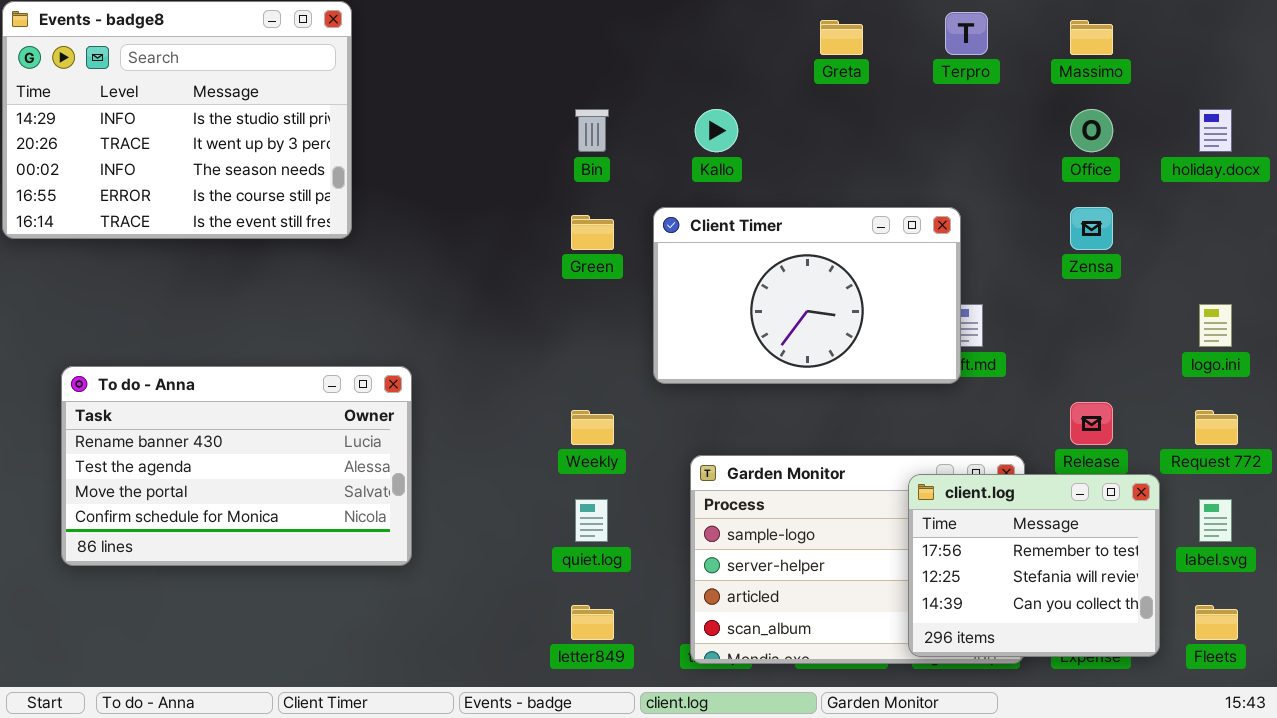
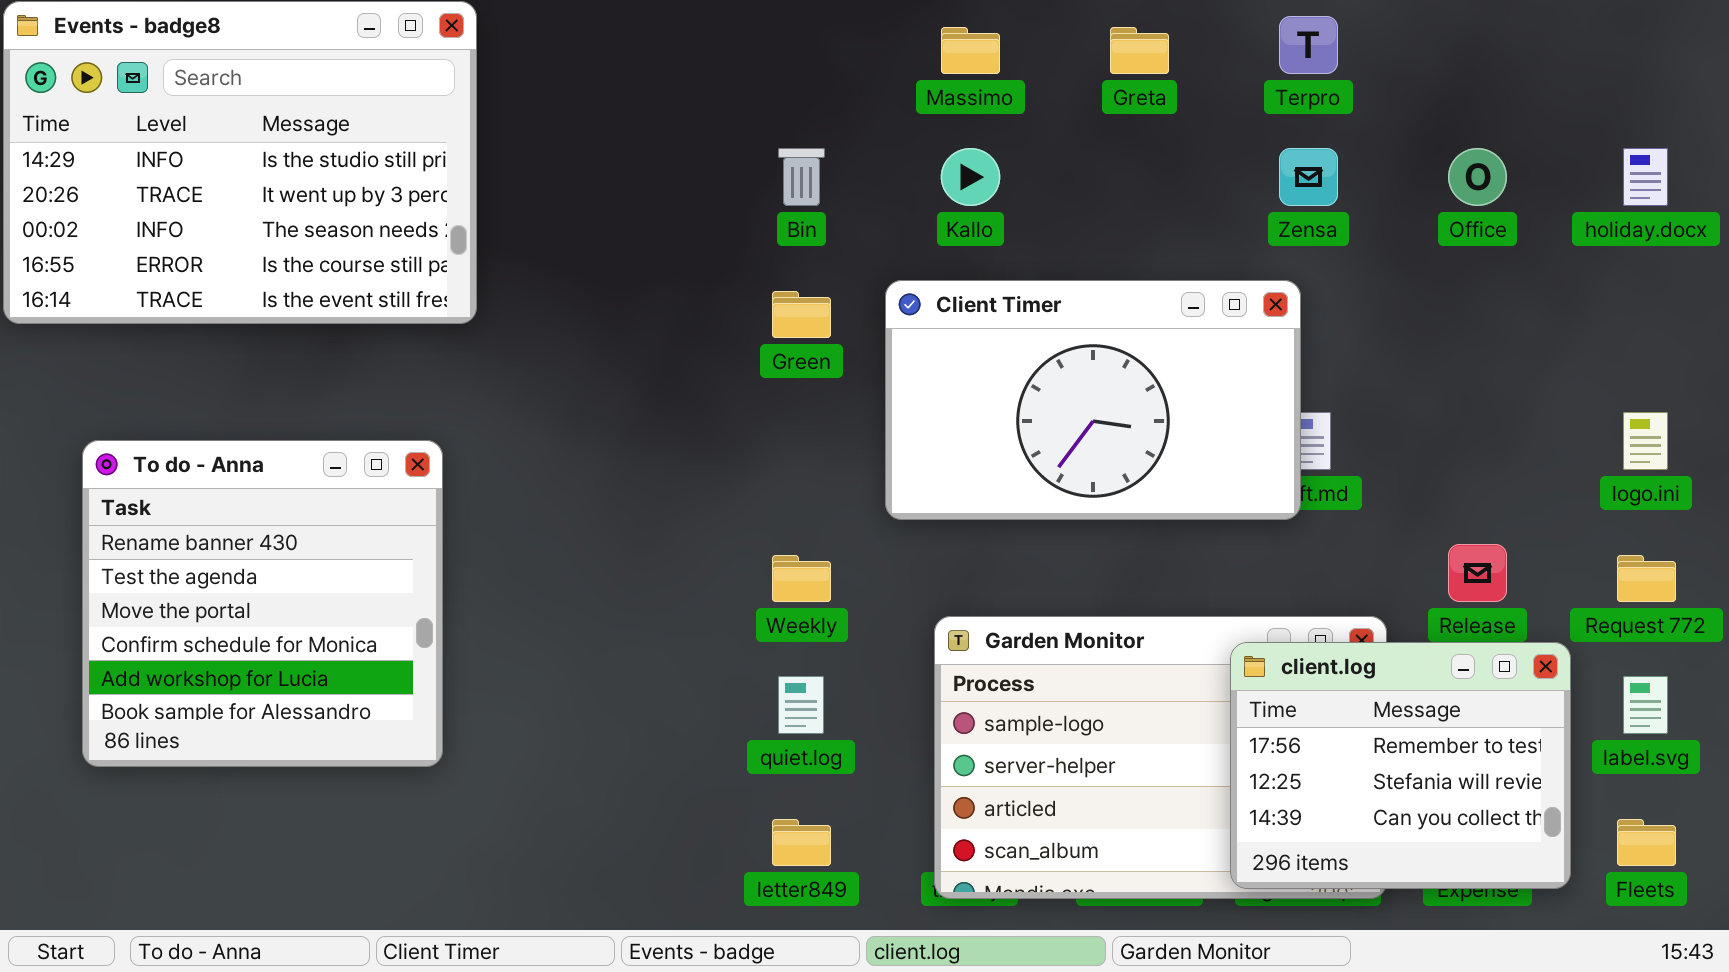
Massimo: [1070,20,1113,55] -> [941,27,1000,74], moved
Zensa: [1070,207,1113,250] -> [1279,148,1338,206], moved
To do - Anna: [61,366,412,566] -> [82,440,443,767], resized

